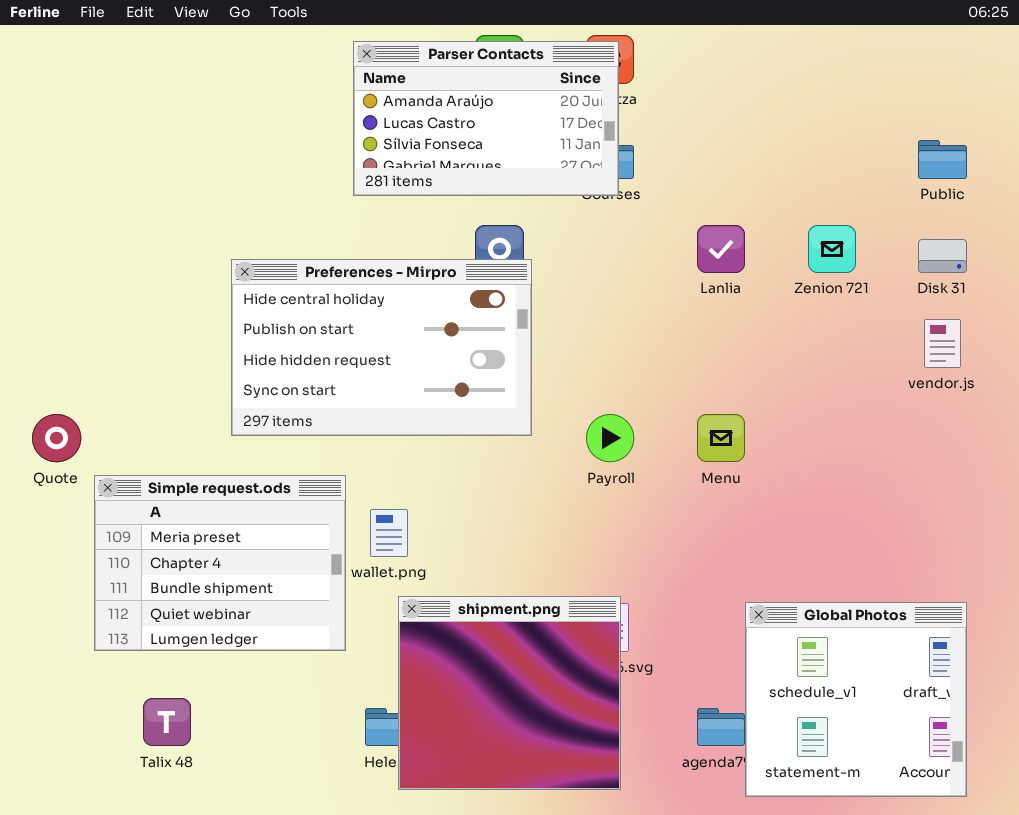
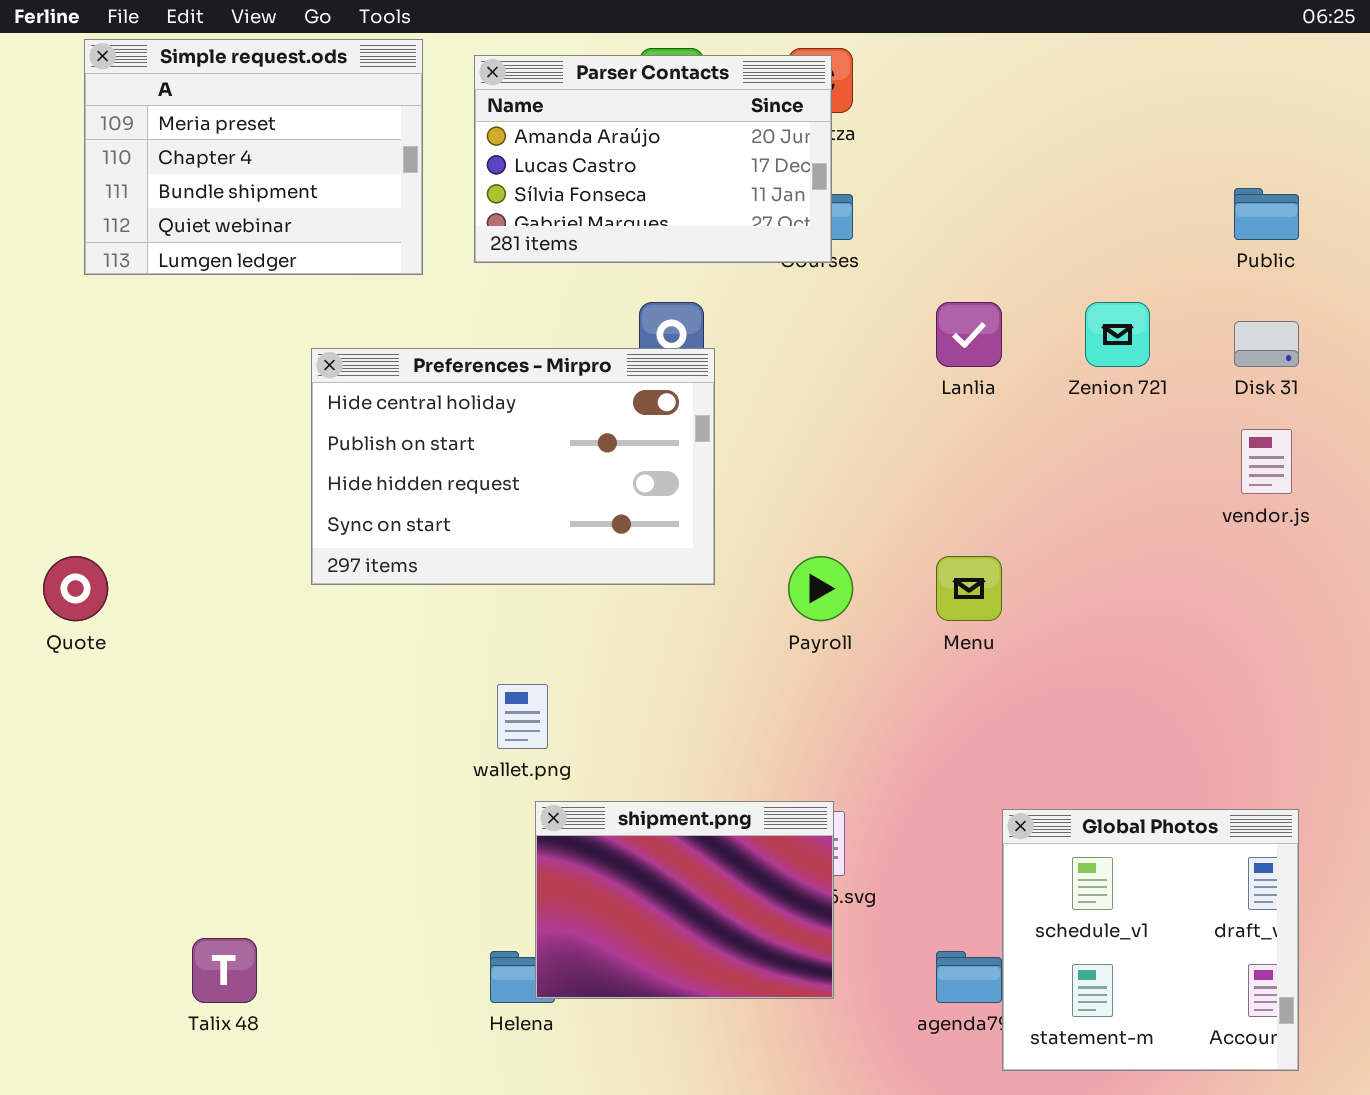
Simple request.ods: [94,475,346,651] -> [84,39,423,275], moved
shipment.png: [398,596,621,790] -> [535,801,834,999], resized

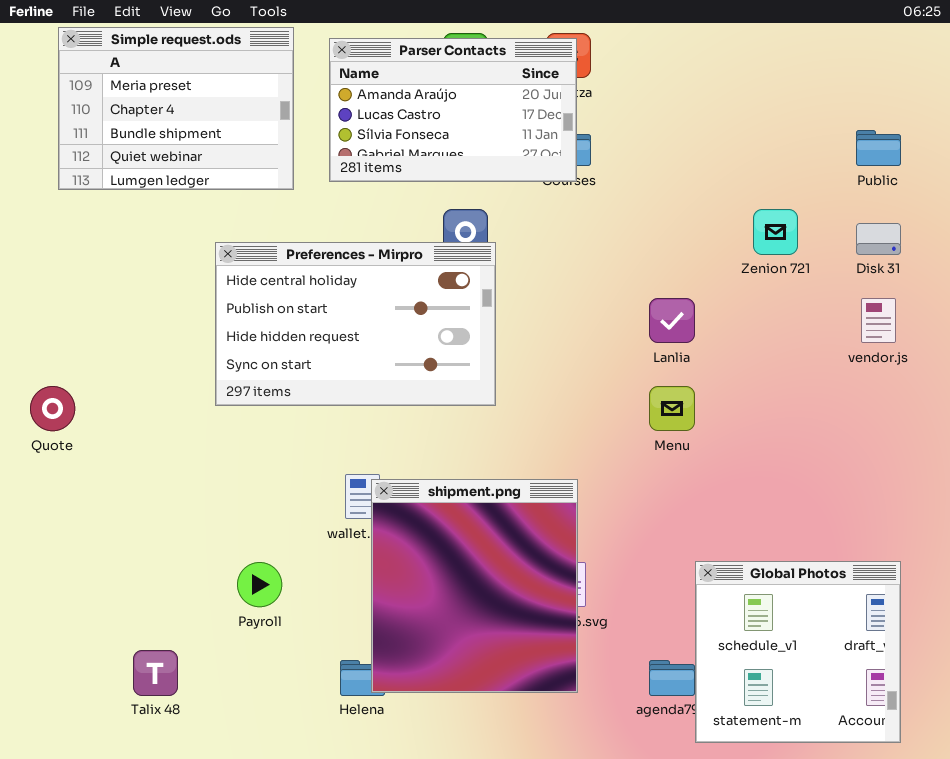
Lanlia: [936,302,1002,367] -> [649,298,695,343], moved
Payroll: [788,556,853,621] -> [237,562,282,607], moved
shipment.png: [535,801,834,999] -> [371,479,578,693], resized

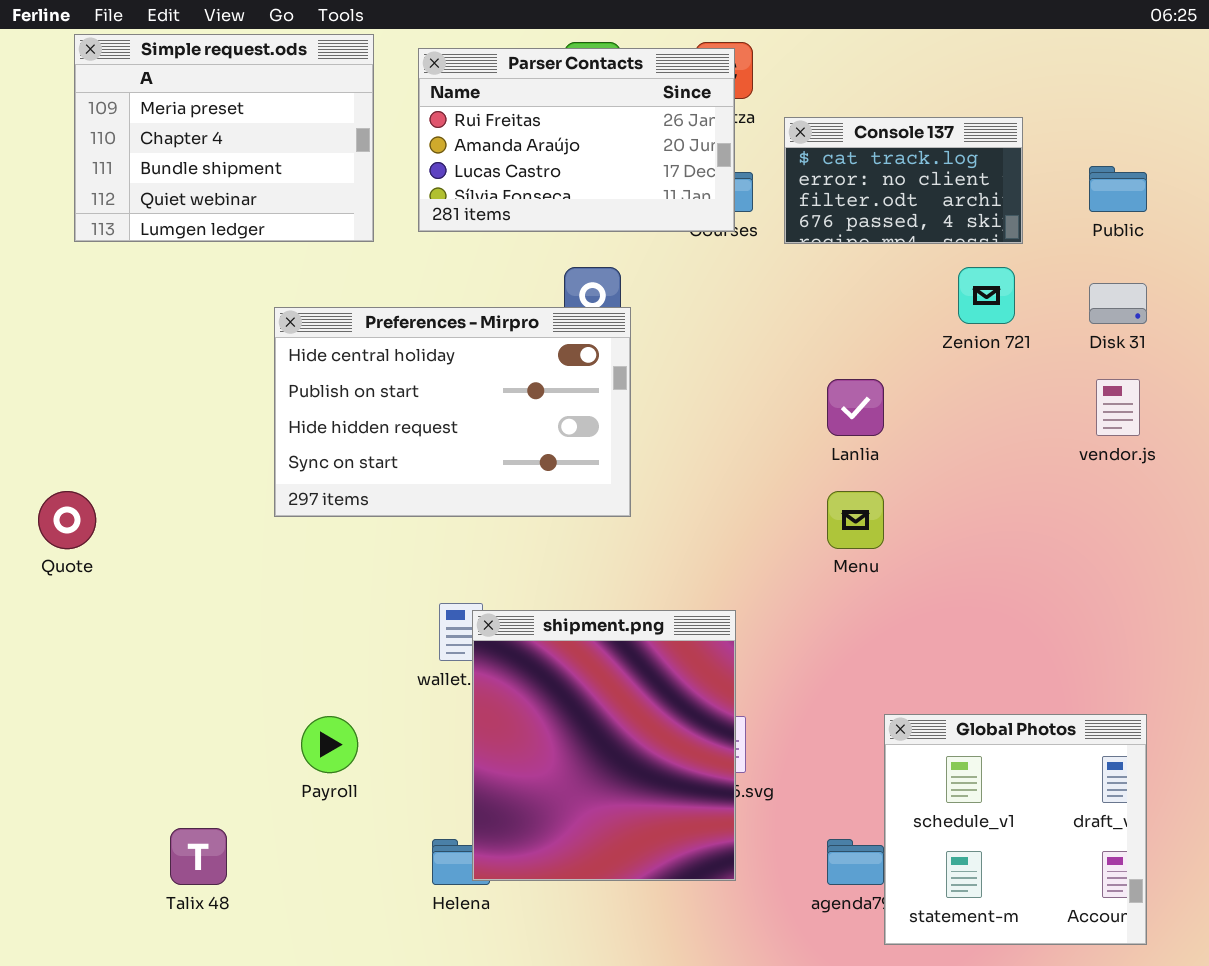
Parser Contacts: [329,38,577,182] -> [418,48,735,232], scrolled up 1 row
Console 137: none -> [784,117,1023,244], opened

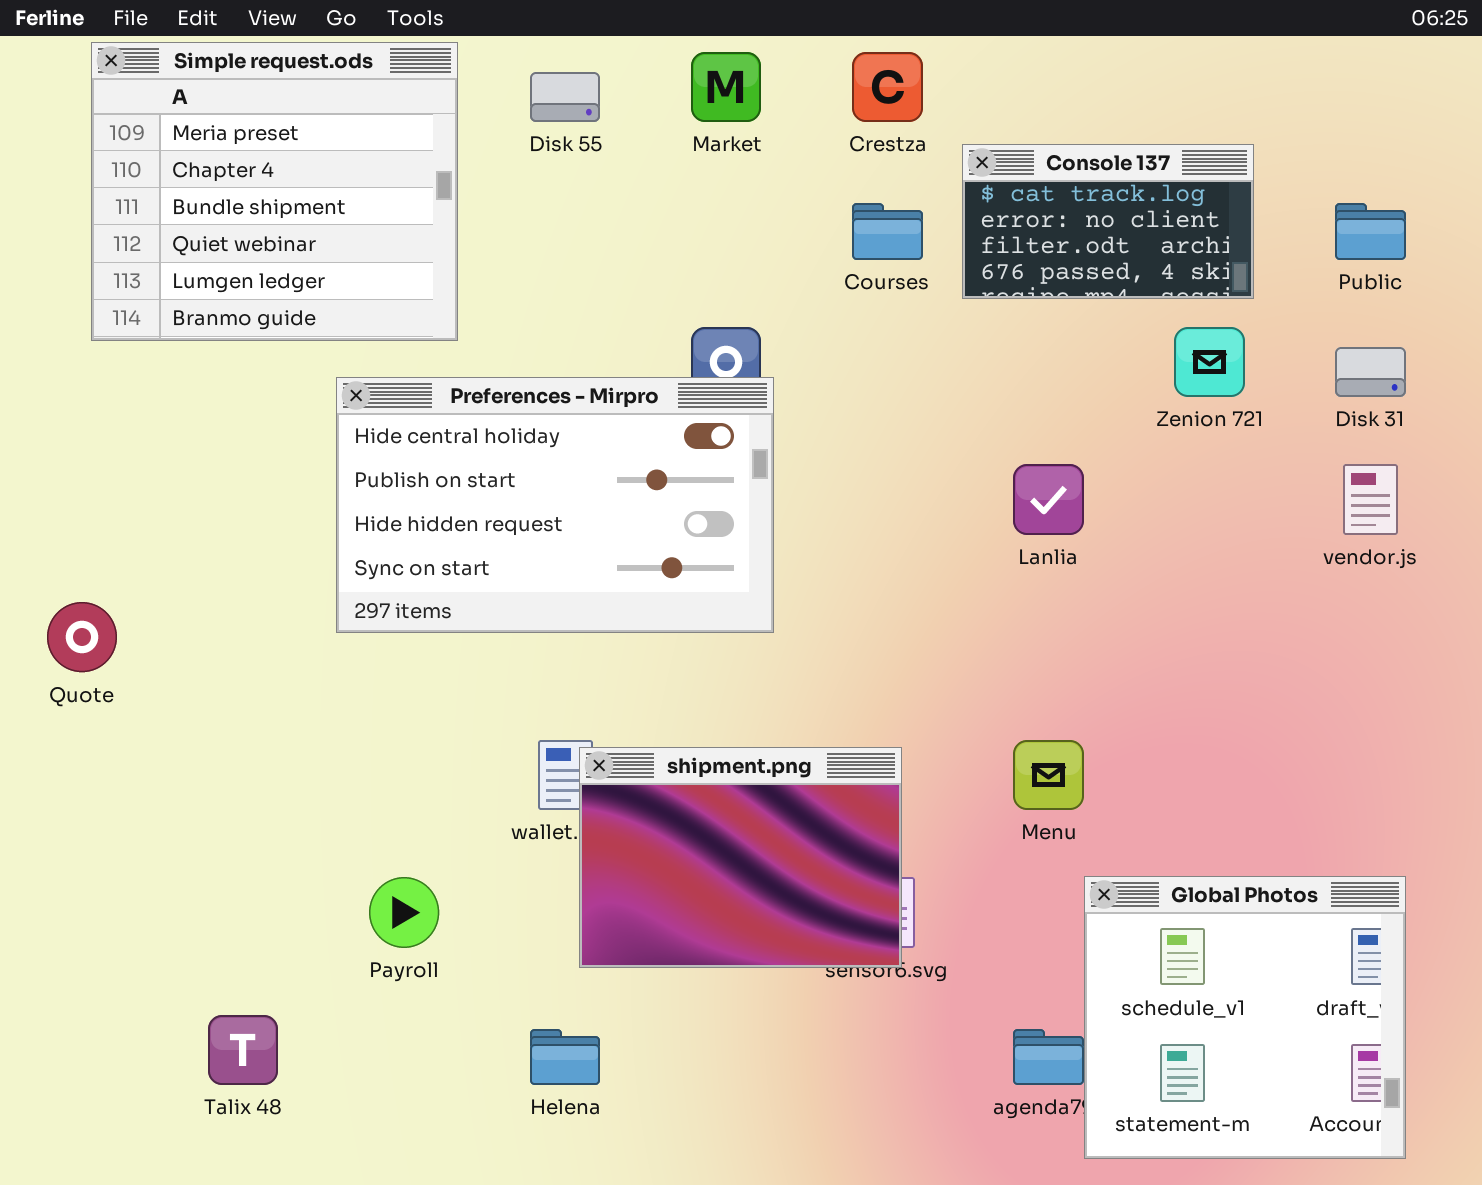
Simple request.ods: [74,34,374,242] -> [91,42,458,341], resized
Parser Contacts: [418,48,735,232] -> none, closed
Menu: [827,491,884,549] -> [1013,740,1084,810], moved
shipment.png: [472,610,736,881] -> [579,747,902,968], resized

